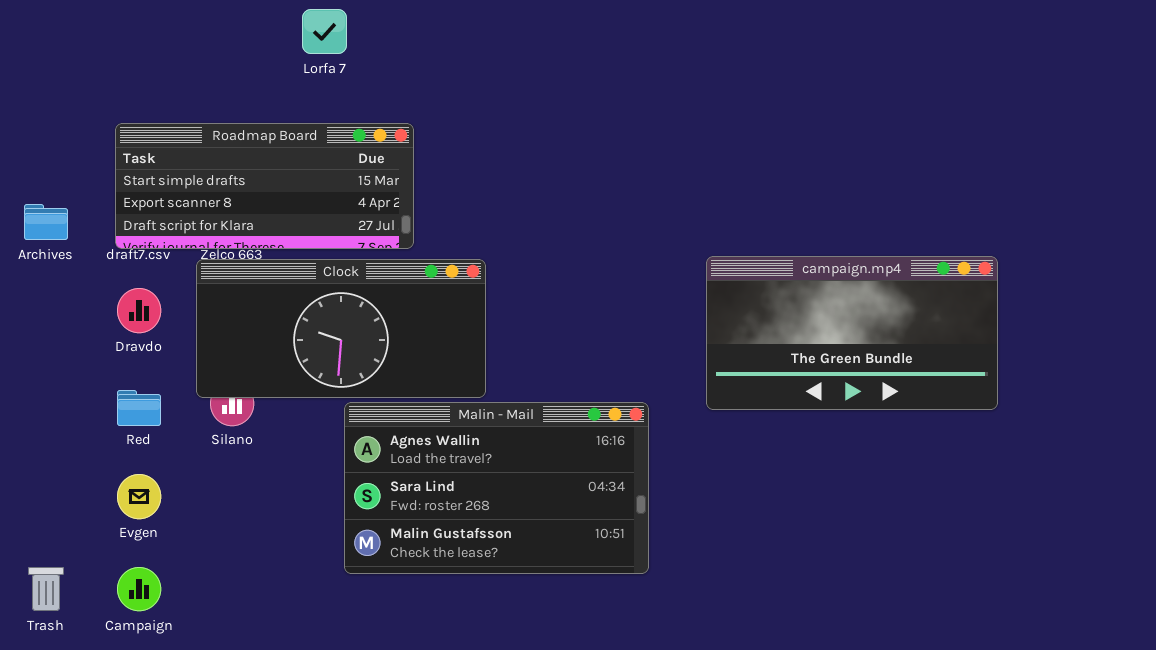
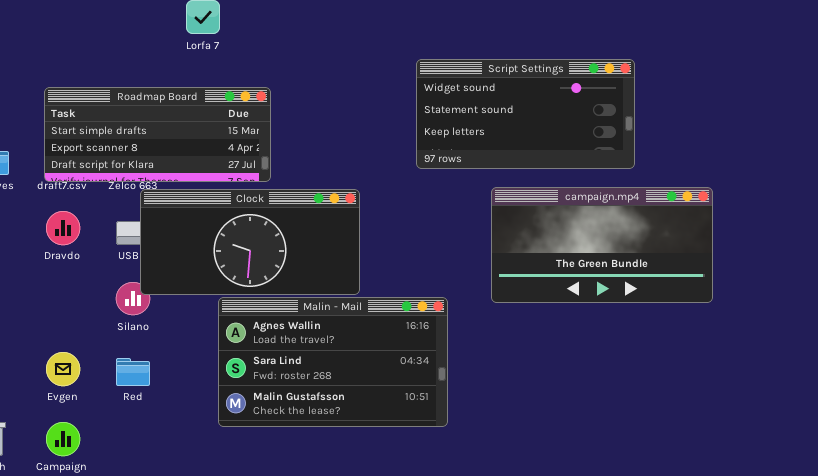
Script Settings: none -> [416,59,635,169], opened
Clock: [196,259,486,398] -> [140,189,360,295], moved
Red: [117,390,161,426] -> [116,358,150,386], moved

